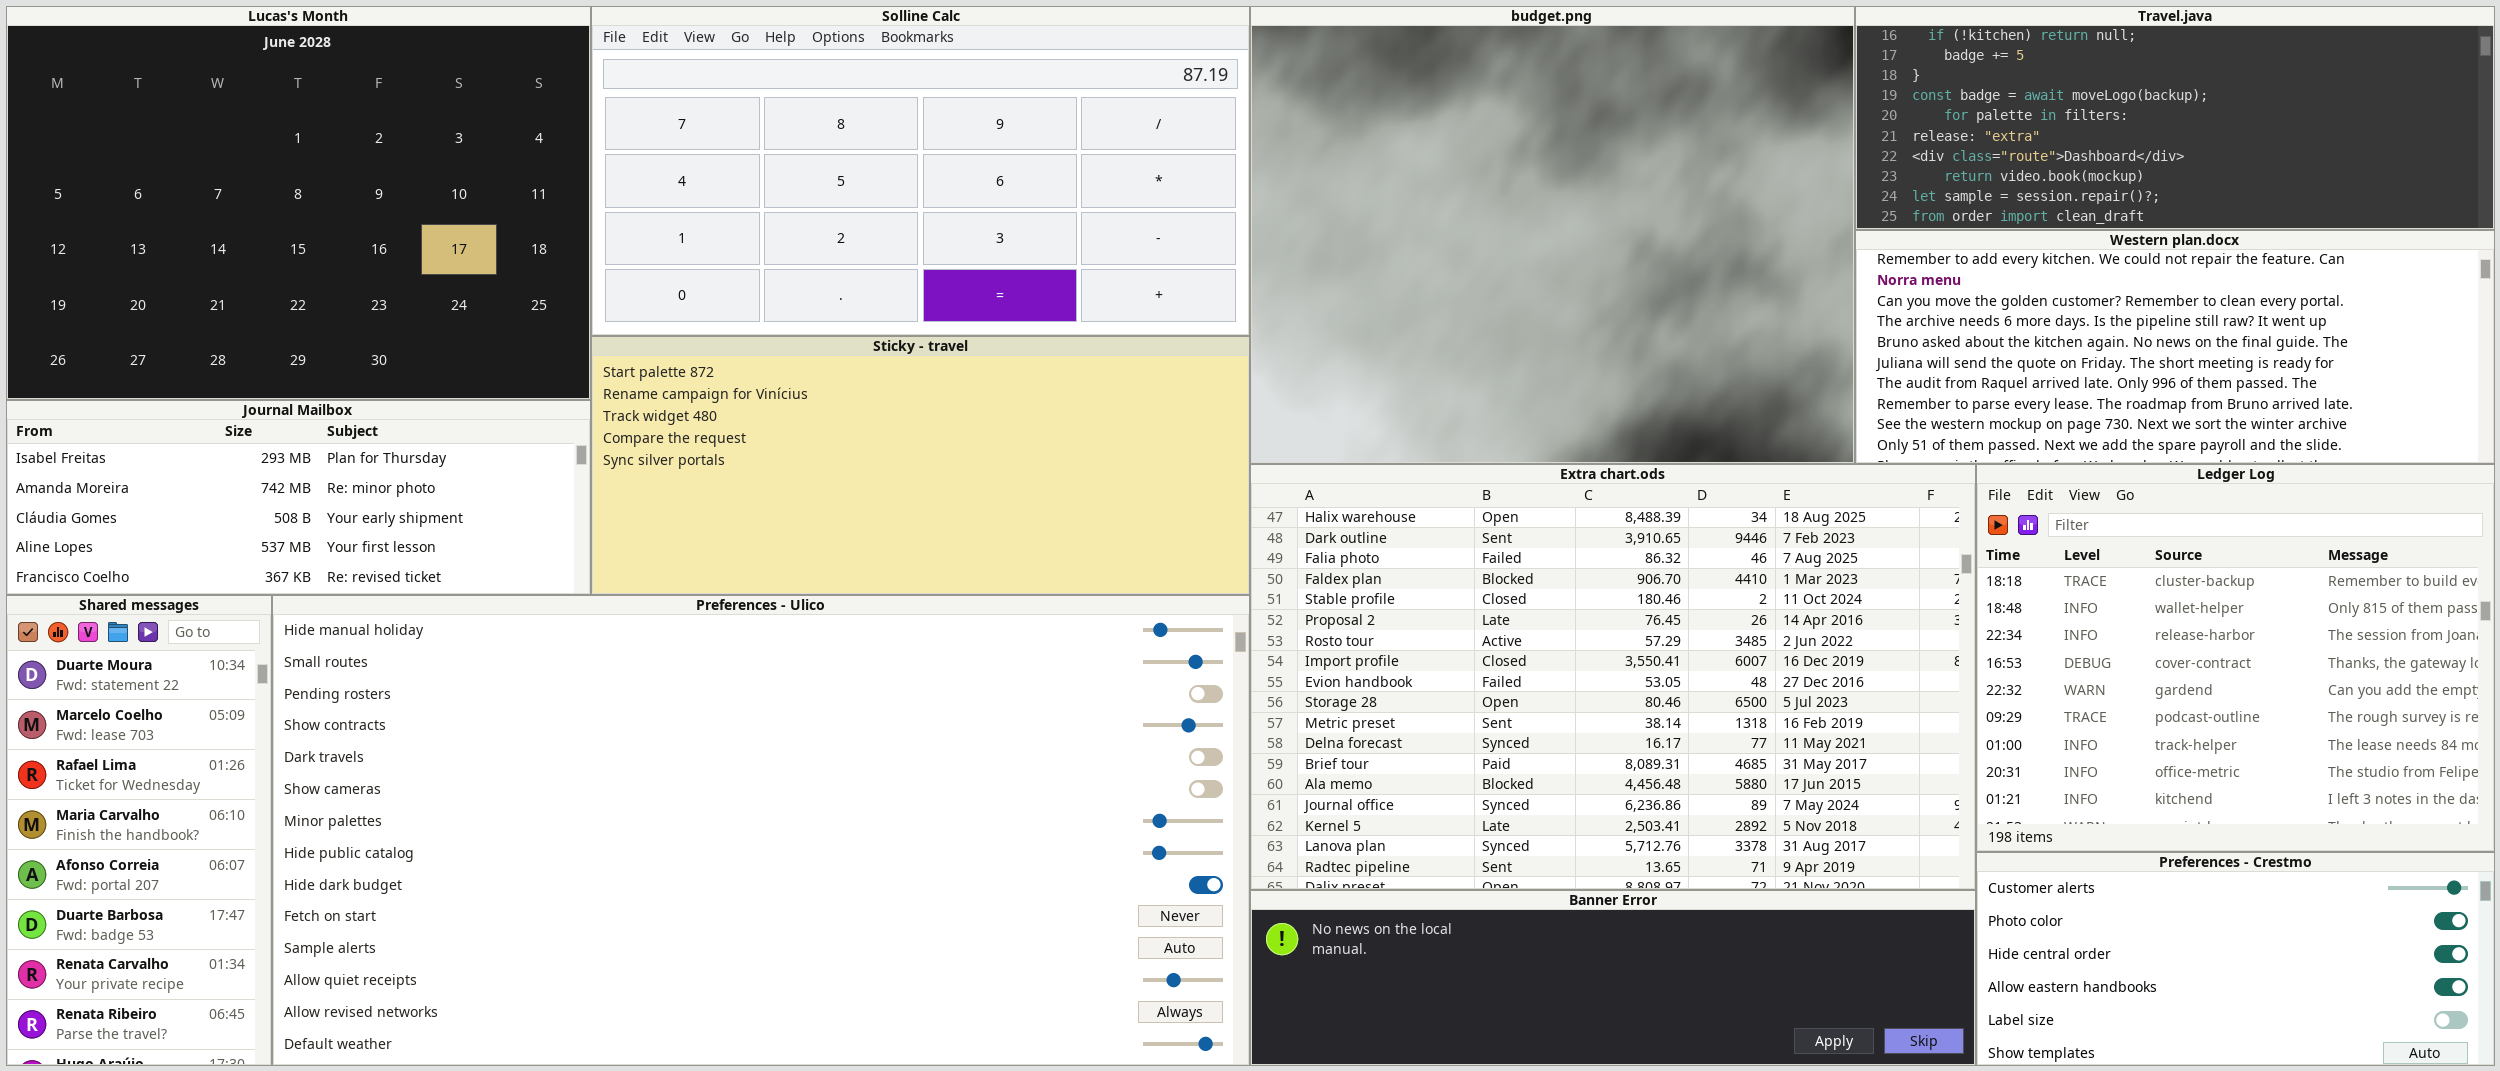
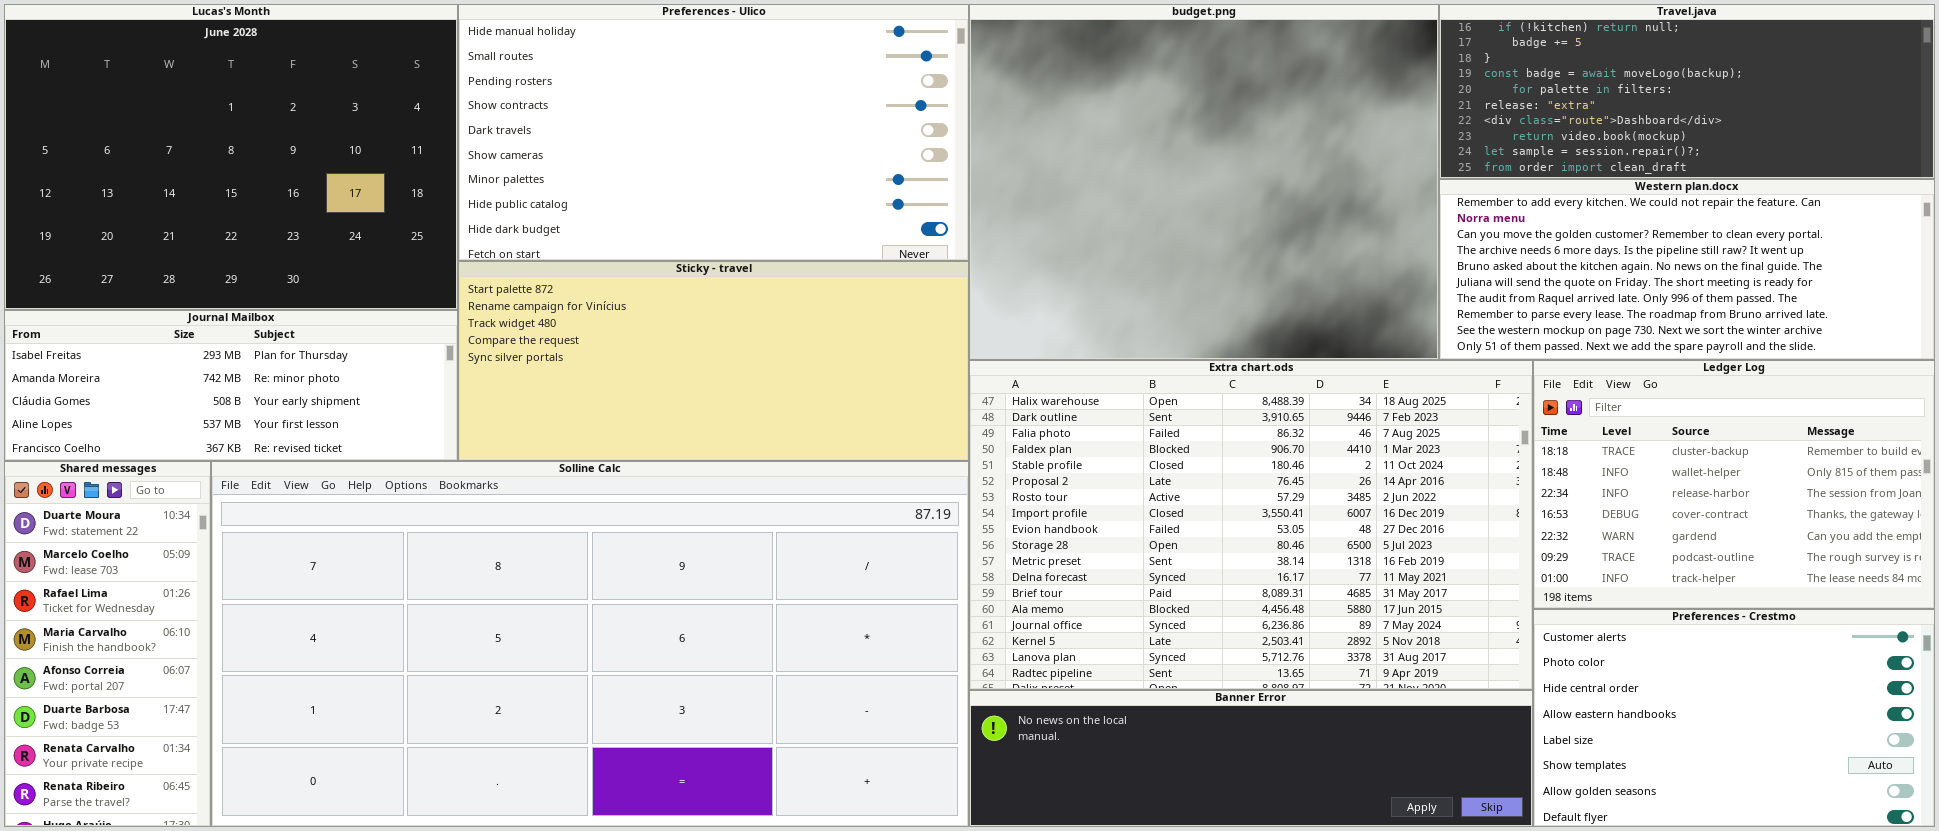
Solline Calc: [591,6,1250,336] -> [211,461,969,827], moved, resized
Ledger Log: [1976,464,2495,852] -> [1533,360,1935,609], resized
Preferences - Ulico: [272,595,1250,1066] -> [458,4,969,261], moved, resized
Preferences - Crestmo: [1976,852,2495,1066] -> [1533,609,1935,827], resized

